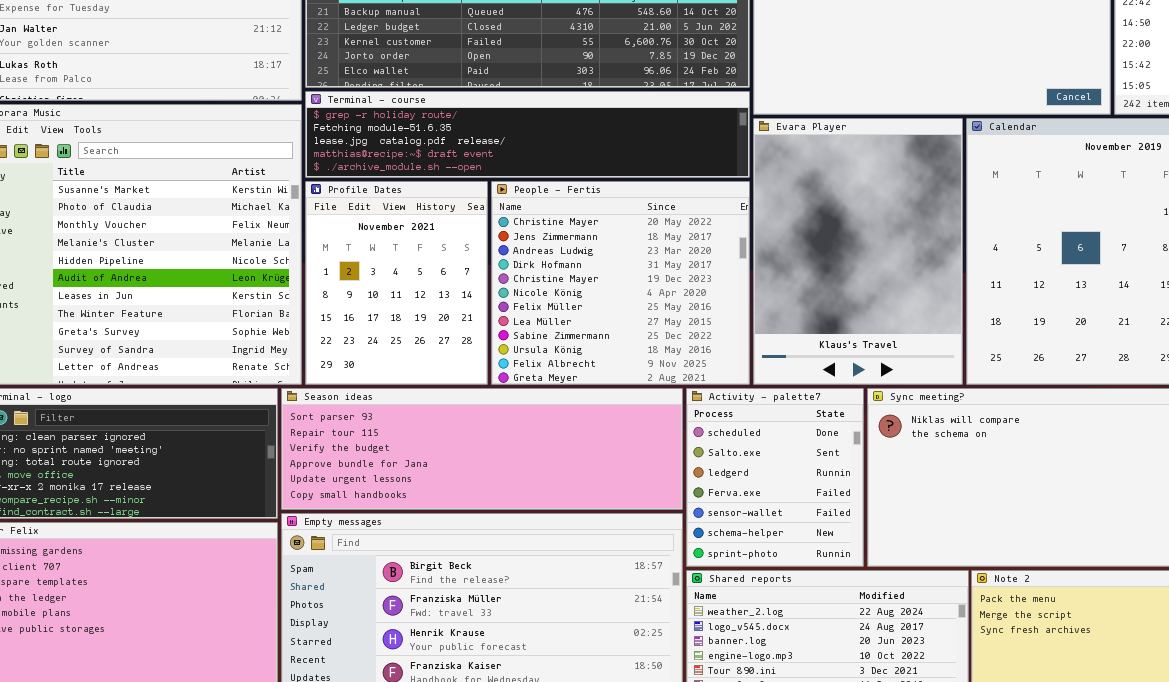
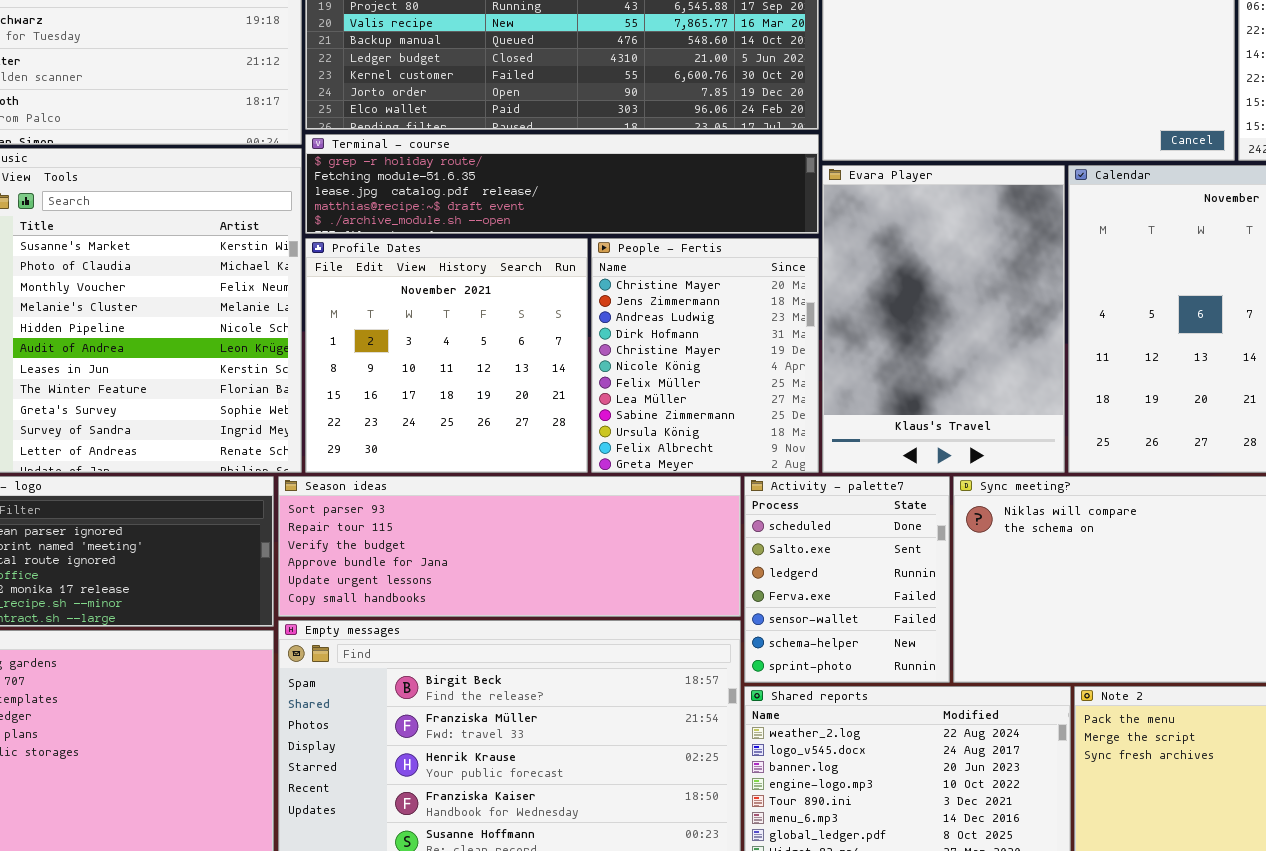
Profile Dates: [305,181,488,385] -> [305,238,588,473], resized
People - Fertis: [491,181,750,385] -> [591,238,819,473], resized

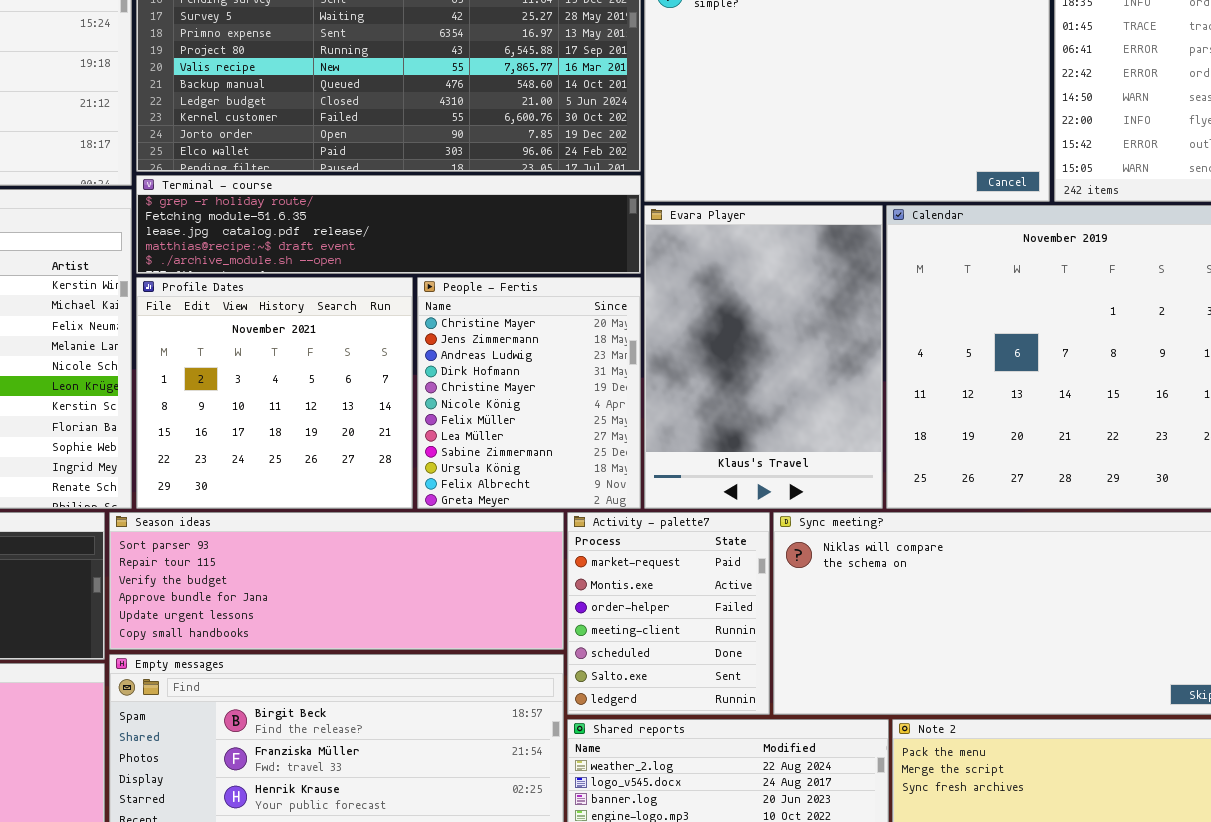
Activity - palette7: [744,476,950,683] -> [567,512,770,715], scrolled up 4 rows

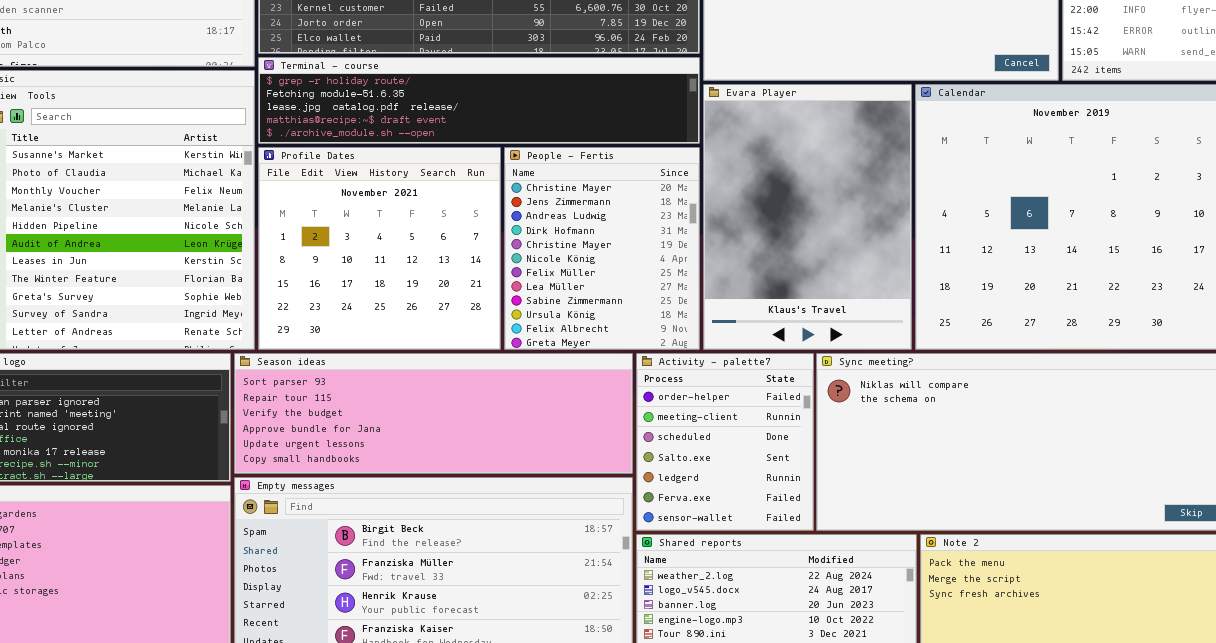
Activity - palette7: [567,512,770,715] -> [636,353,814,531], scrolled down 2 rows

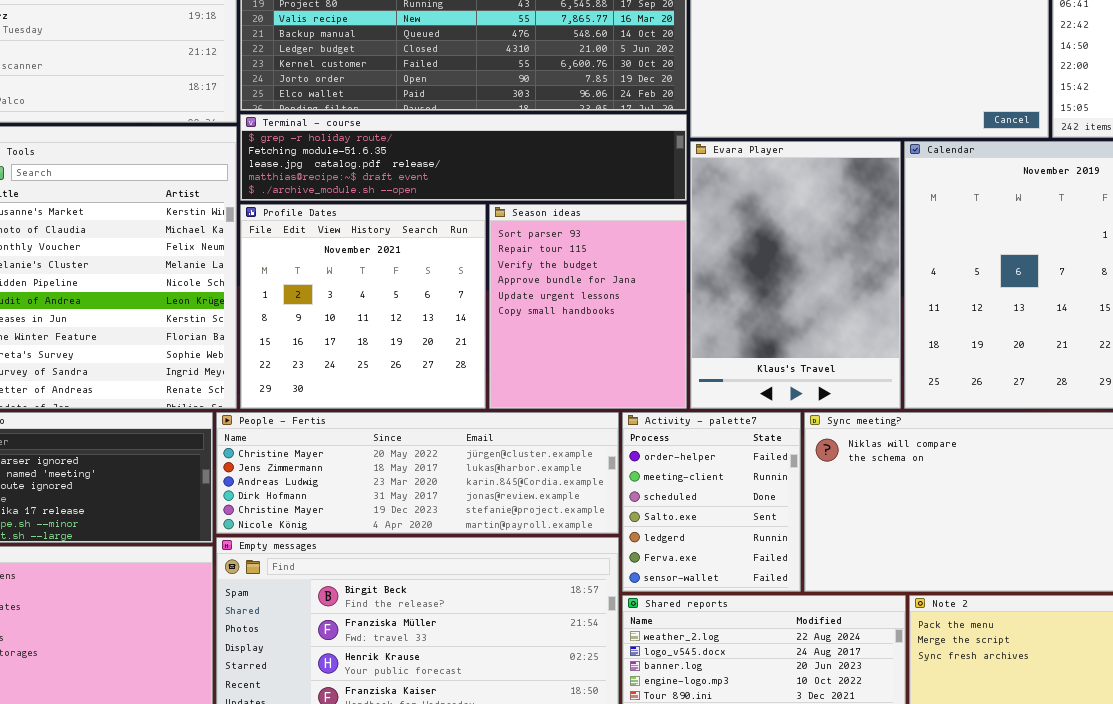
People - Fertis: [504,147,700,350] -> [216,412,619,534], moved, resized
Season ideas: [234,353,633,474] -> [489,204,687,409], moved, resized

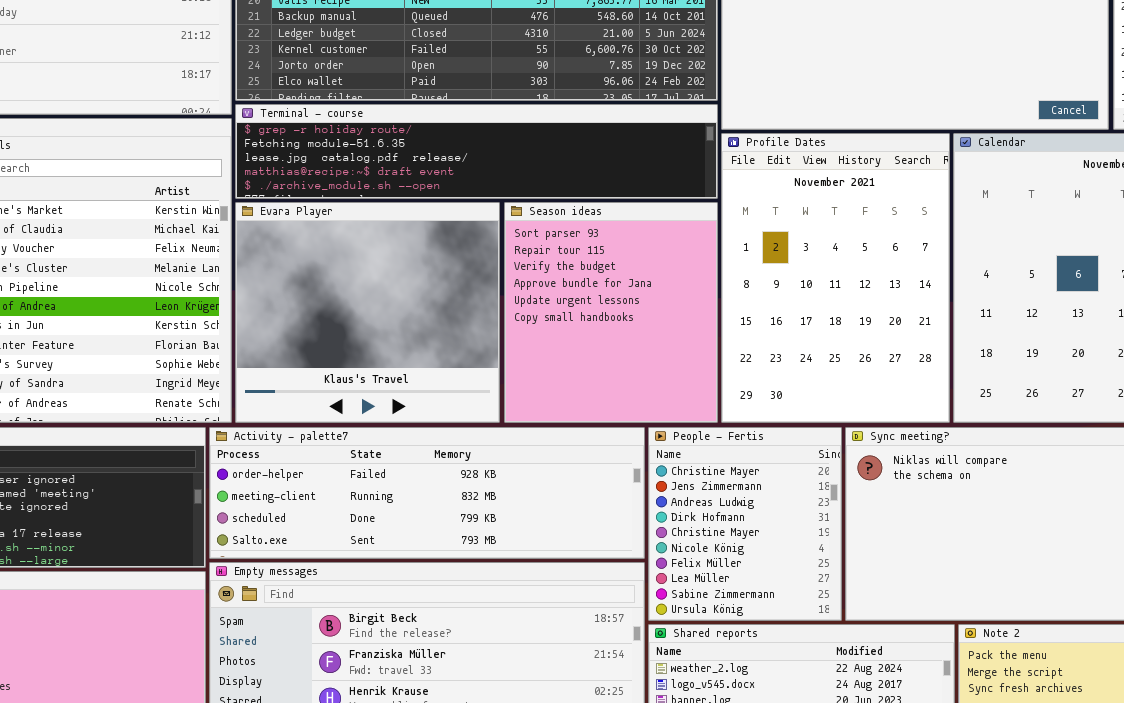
Evara Player: [690,141,901,409] -> [235,202,500,423], moved, resized
Profile Dates: [240,204,486,409] -> [721,133,950,423], moved, resized
People - Fertis: [216,412,619,534] -> [648,427,842,621], moved, resized
Activity - palette7: [622,412,801,592] -> [209,427,645,559], moved, resized

